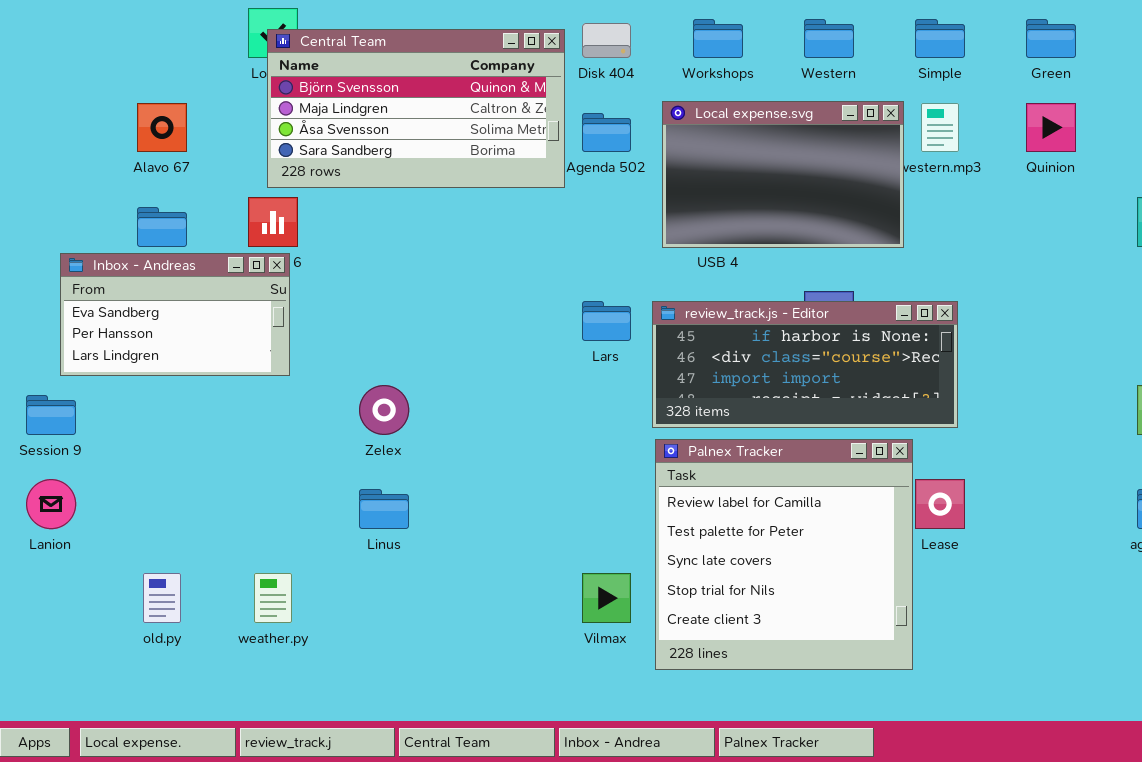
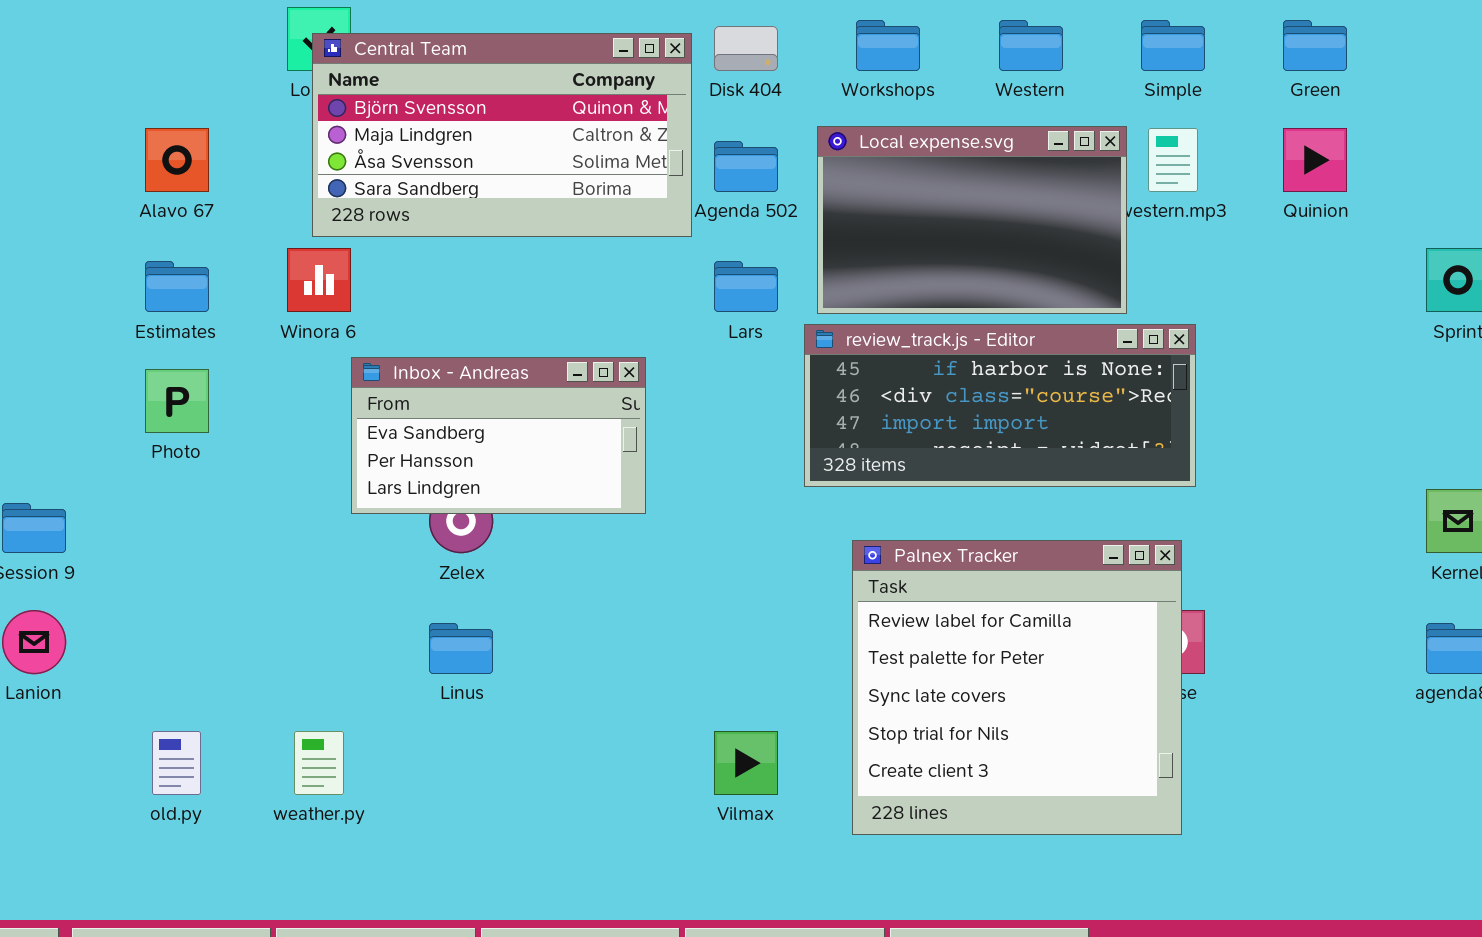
Inbox - Andreas: [60,253,290,376] -> [351,357,646,514], moved
Lars: [582,301,631,341] -> [714,261,778,312], moved
review_track.js - Editor: [652,301,958,428] -> [804,324,1196,487], moved
Palnex Tracker: [655,439,913,670] -> [852,540,1182,835], moved

